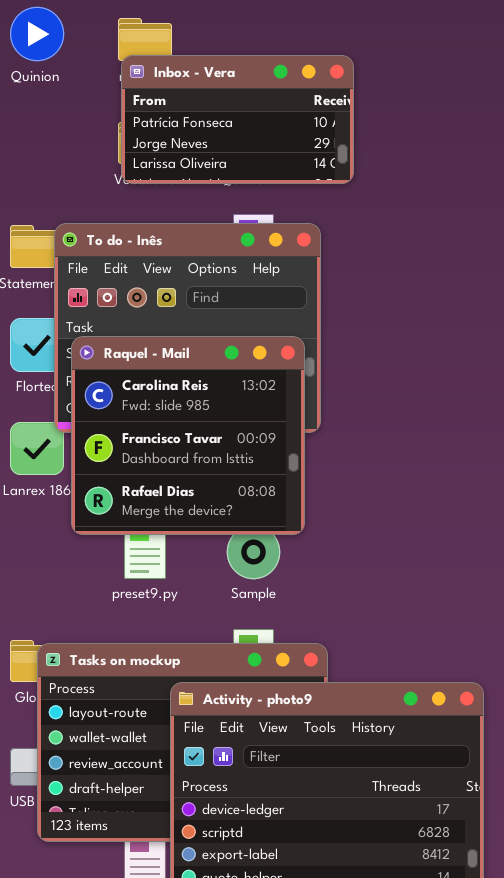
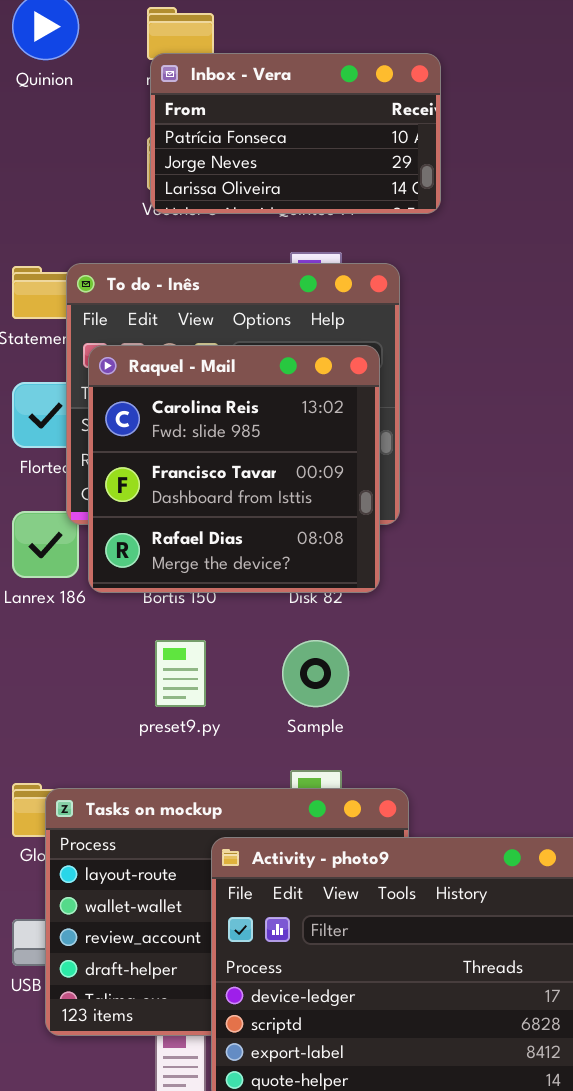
Raquel - Mail: [71,336,305,535] -> [88,345,380,593], moved

